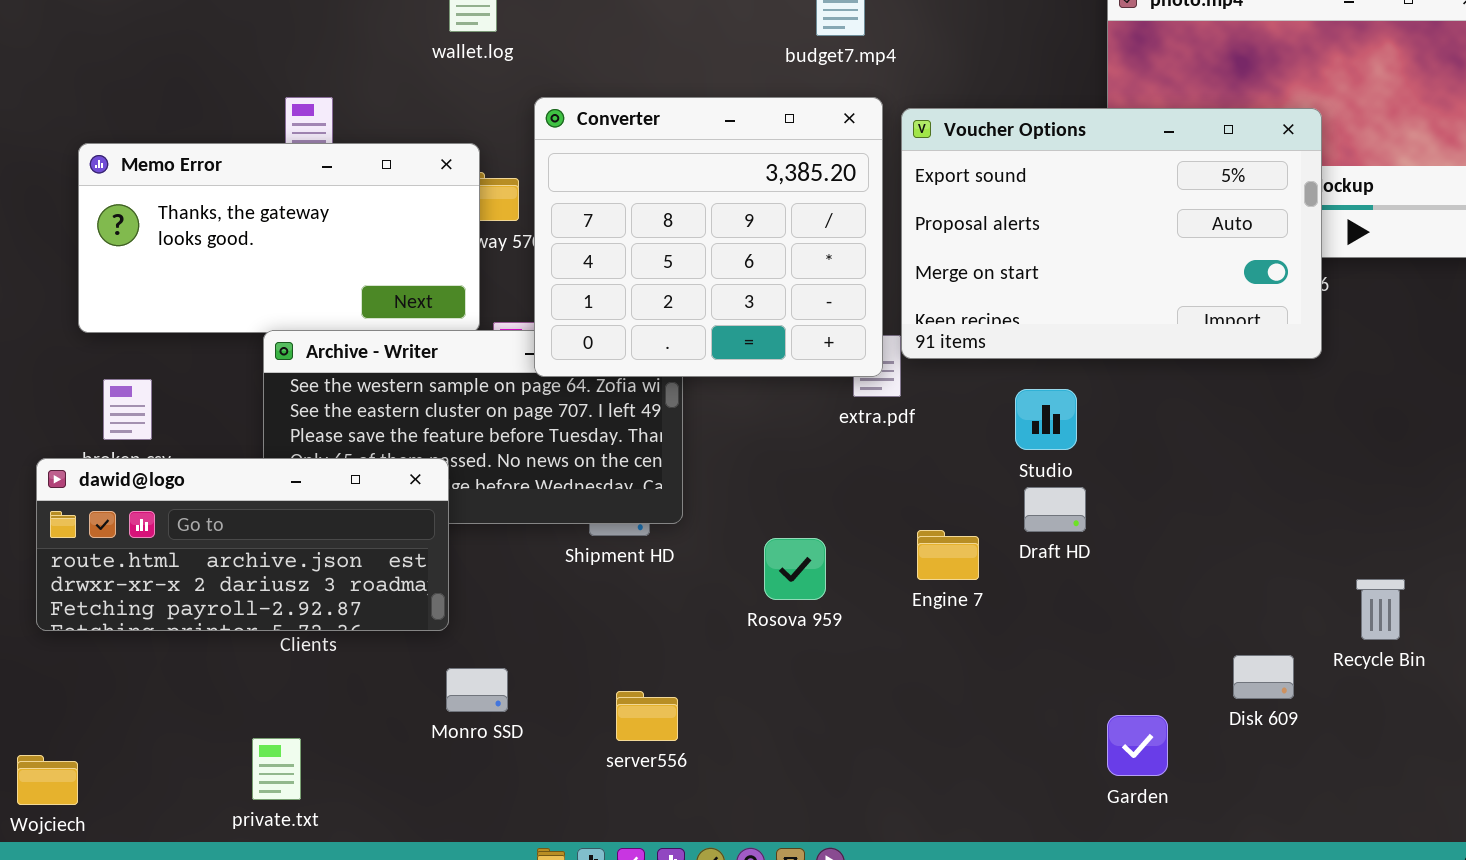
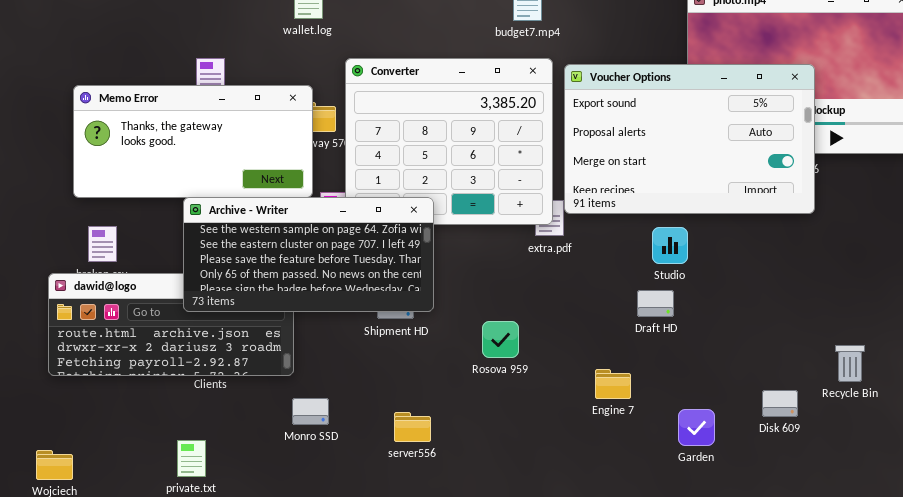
Archive - Writer: [263,330,683,524] -> [183,197,434,312], raised
Studio: [1015,389,1077,450] -> [652,227,688,264], moved
Engine 7: [917,530,979,580] -> [595,369,631,399], moved
Garden: [1107,715,1168,776] -> [678,409,715,446], moved

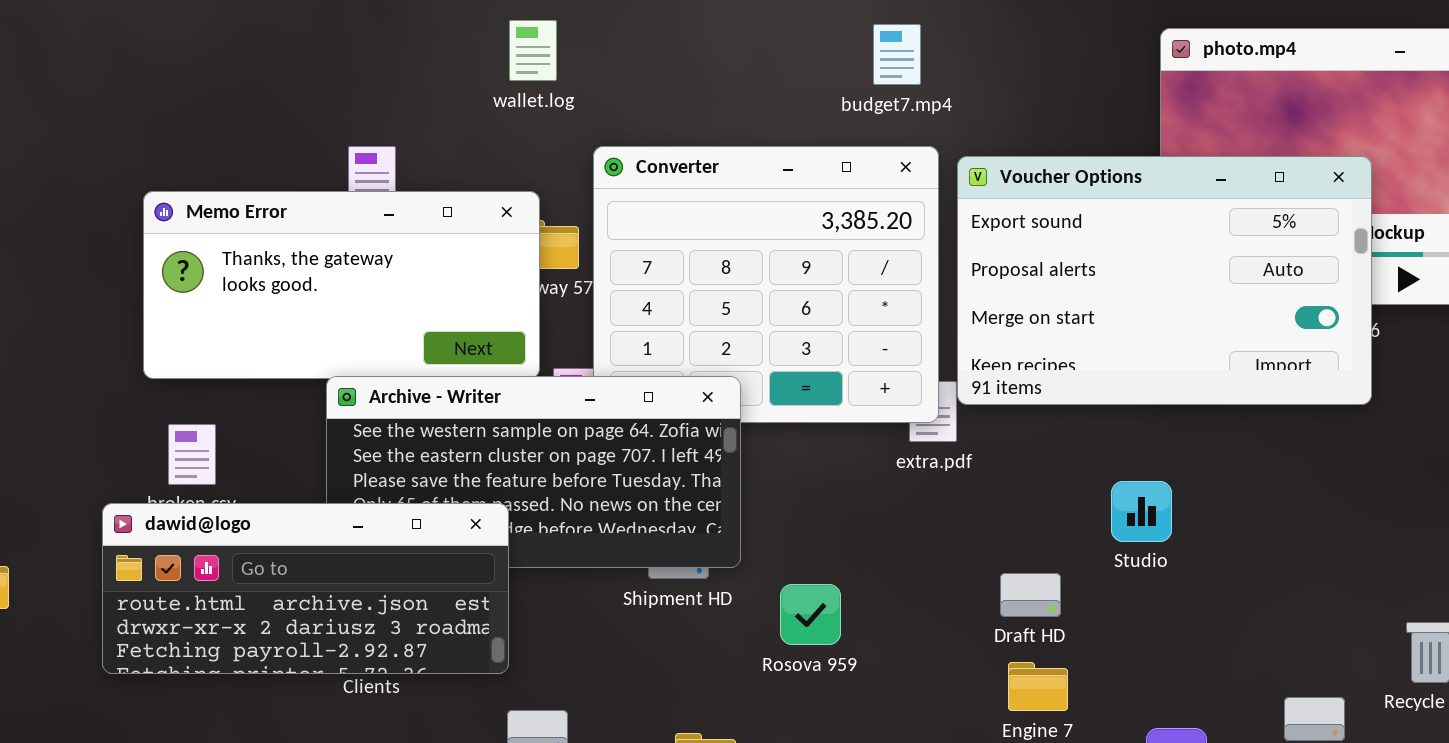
Studio: [652,227,688,264] -> [1111,481,1172,542], moved
dawid@logo: [48,273,294,376] -> [102,503,509,674], raised
Draft HD: [637,290,674,317] -> [1000,573,1061,617], moved
Rosova 959: [482,321,519,358] -> [780,584,841,645], moved

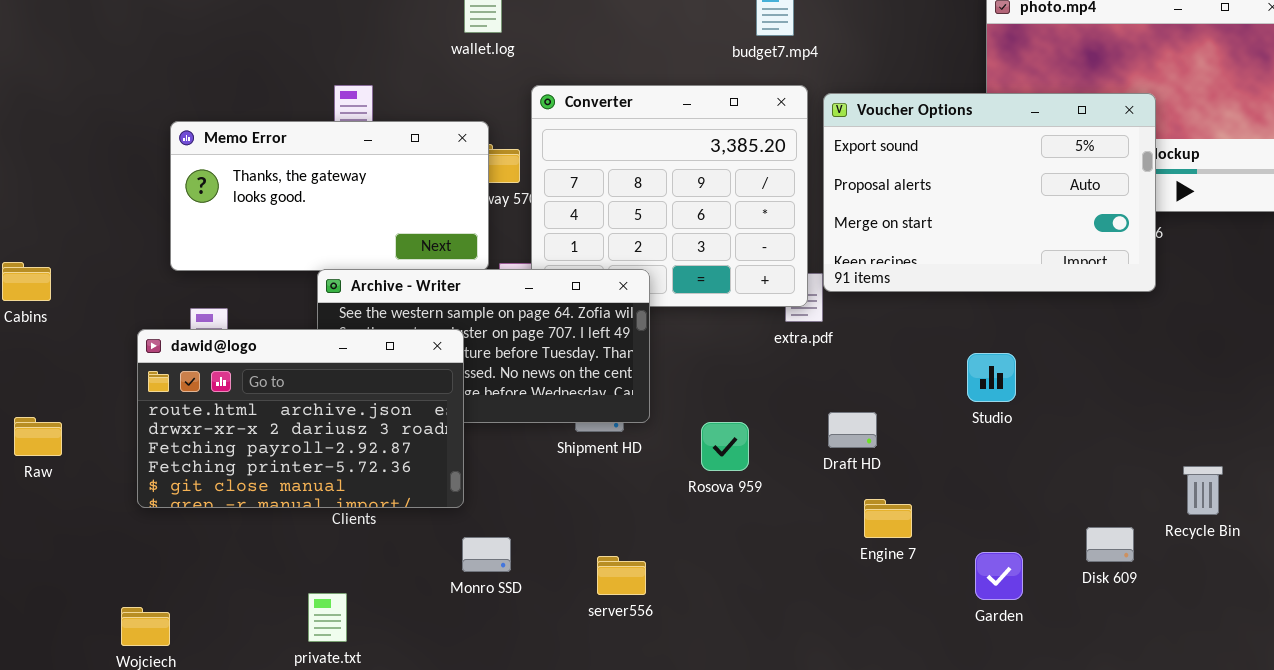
Studio: [1111,481,1172,542] -> [967,353,1016,402], moved
dawid@logo: [102,503,509,674] -> [137,329,464,508], resized
Draft HD: [1000,573,1061,617] -> [828,412,877,448], moved
Rosova 959: [780,584,841,645] -> [701,422,749,471], moved

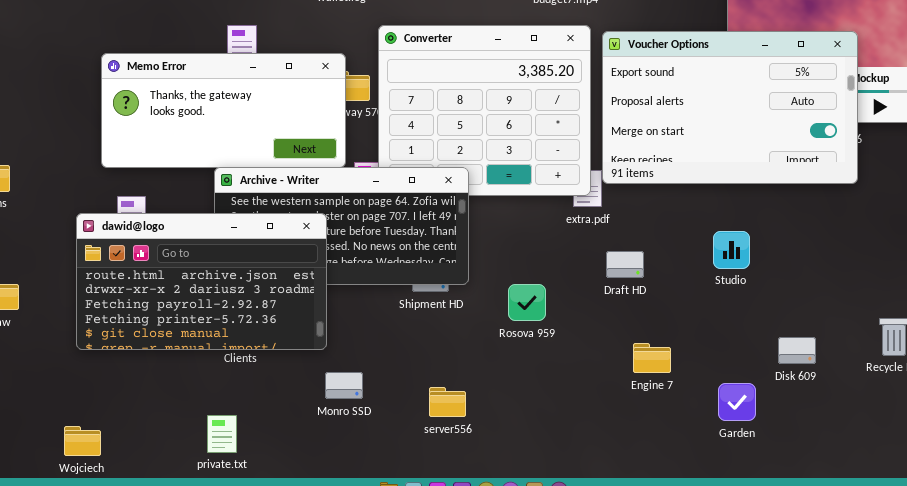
Draft HD: [828,412,877,448] -> [606,251,644,278], moved
Disk 609: [1086,527,1134,562] -> [778,337,816,364], moved

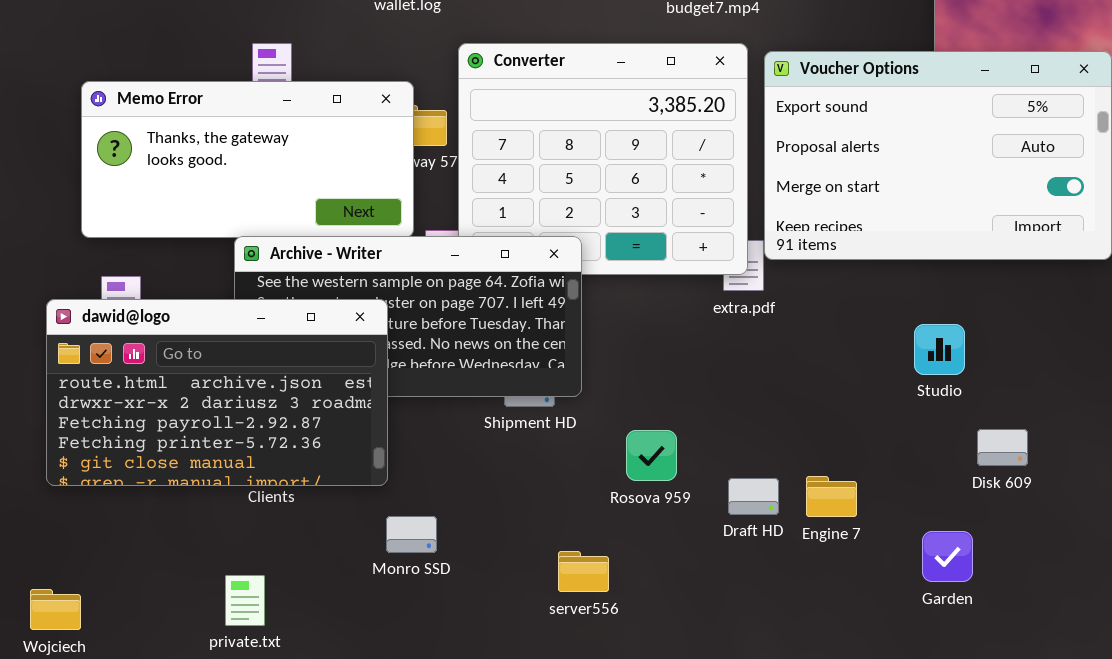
Draft HD: [606,251,644,278] -> [728,478,779,515], moved
Rosova 959: [508,284,546,321] -> [626,430,677,481], moved
Disk 609: [778,337,816,364] -> [977,429,1028,466], moved
server556: [429,387,466,417] -> [558,551,609,592], moved

